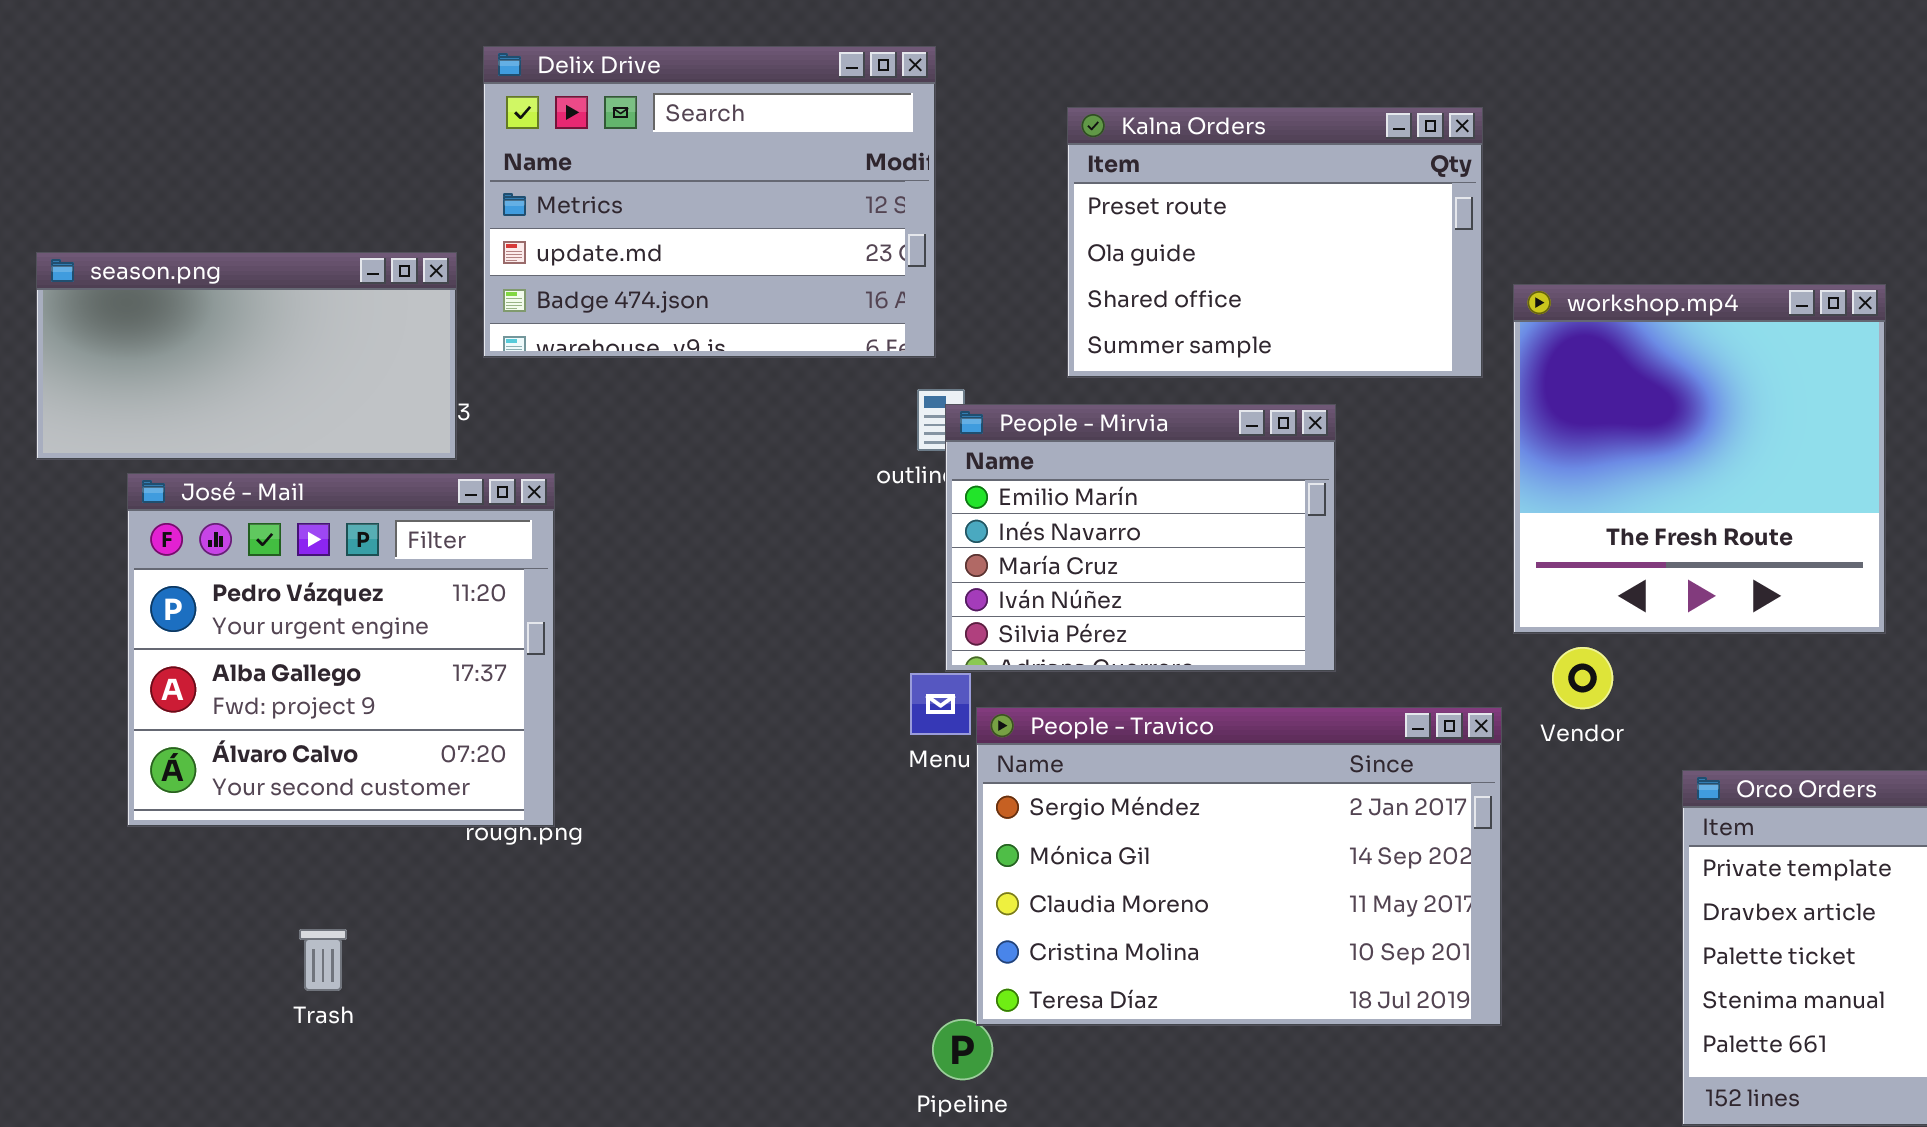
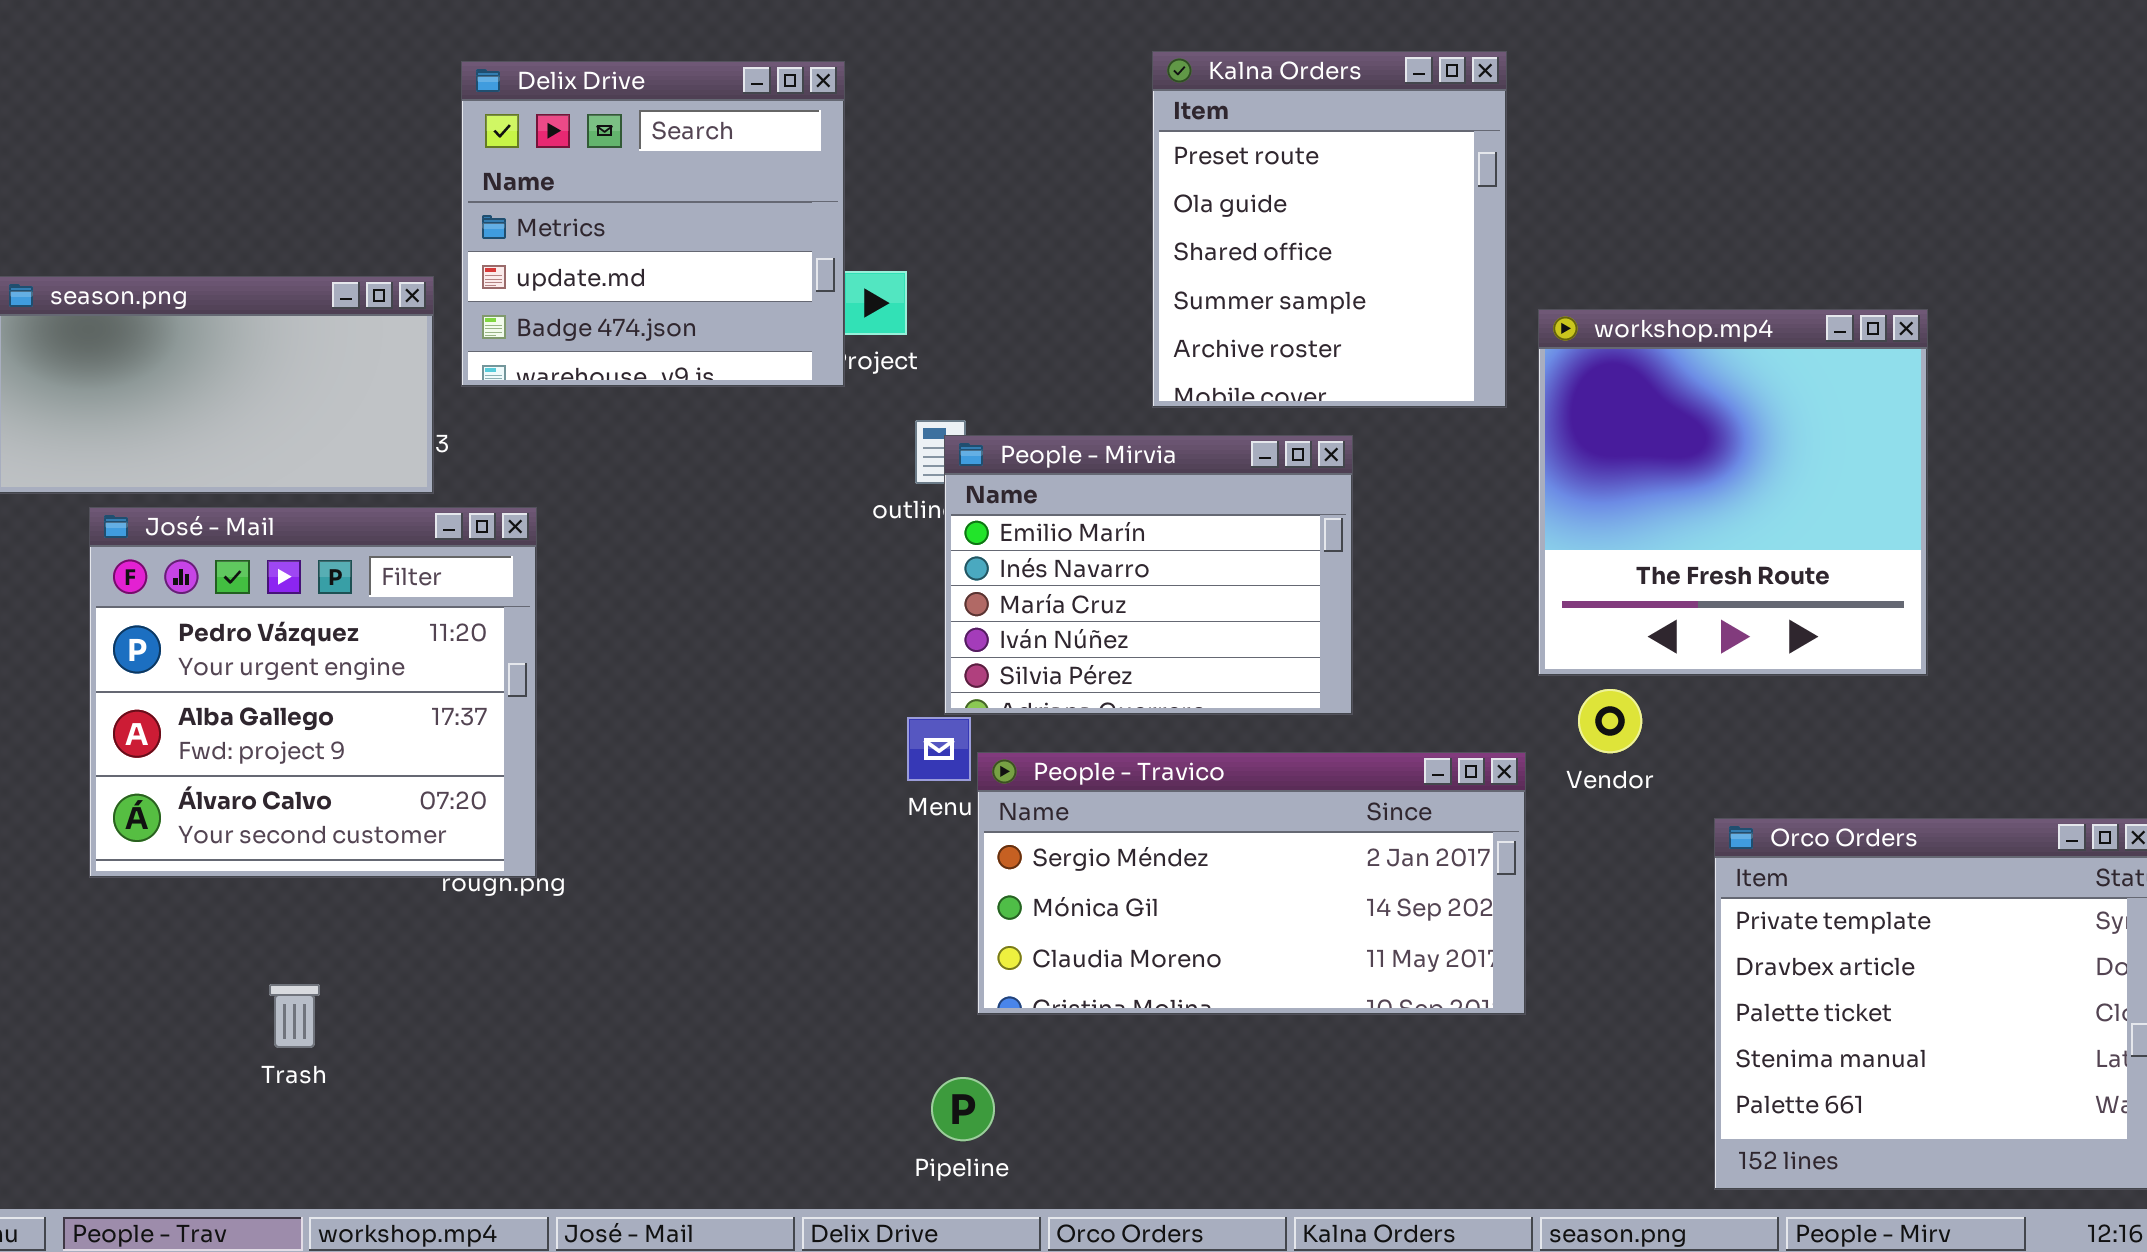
Delix Drive: [483,46,936,358] -> [461,61,845,387], resized
Kalna Orders: [1067,107,1483,378] -> [1152,51,1507,408], resized
People - Travico: [976,707,1502,1026] -> [977,752,1526,1015], resized

